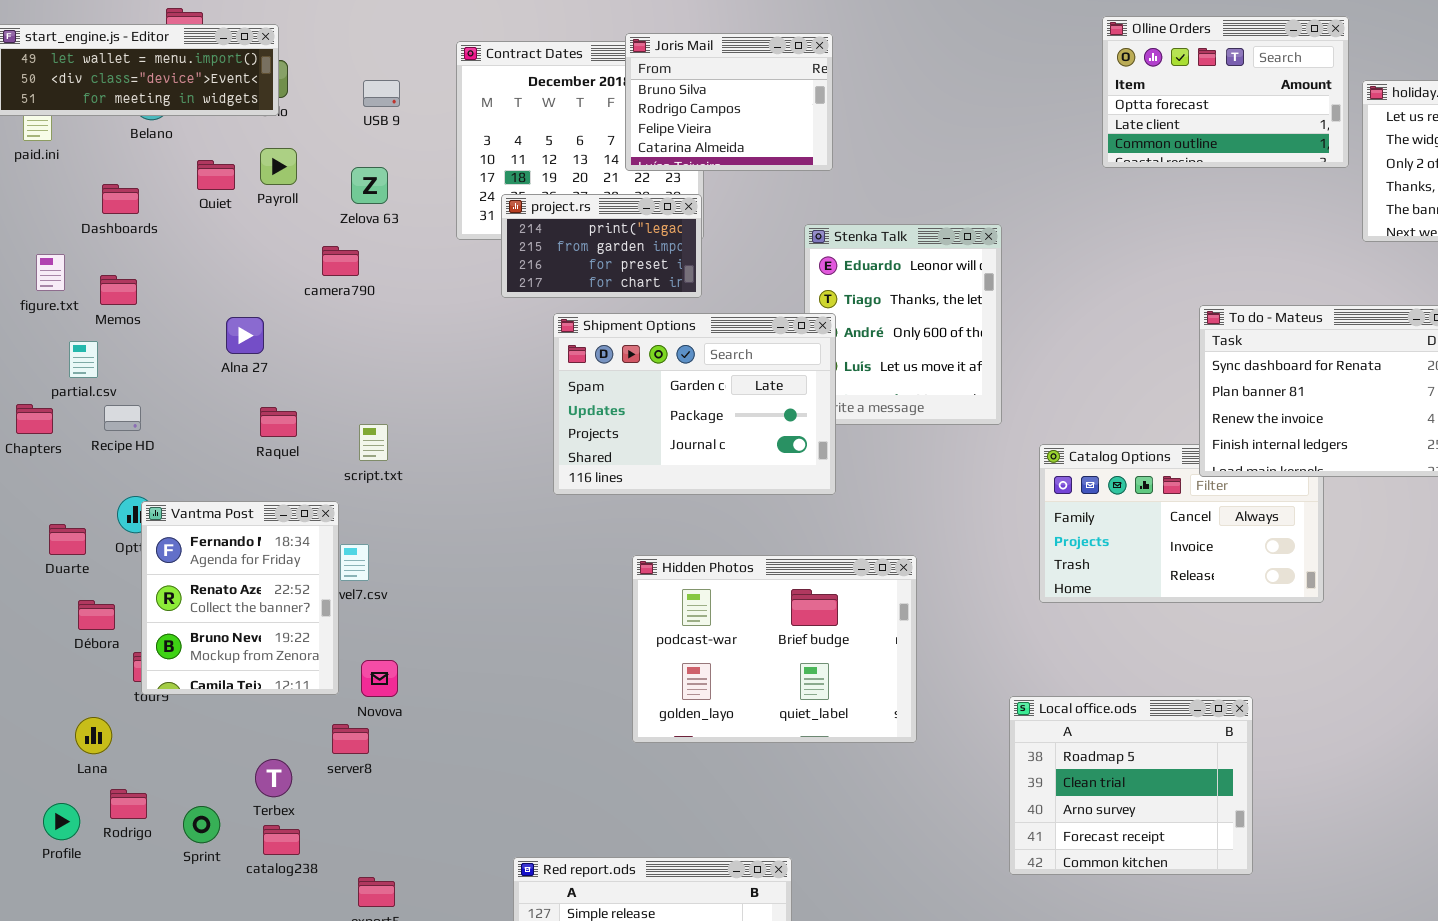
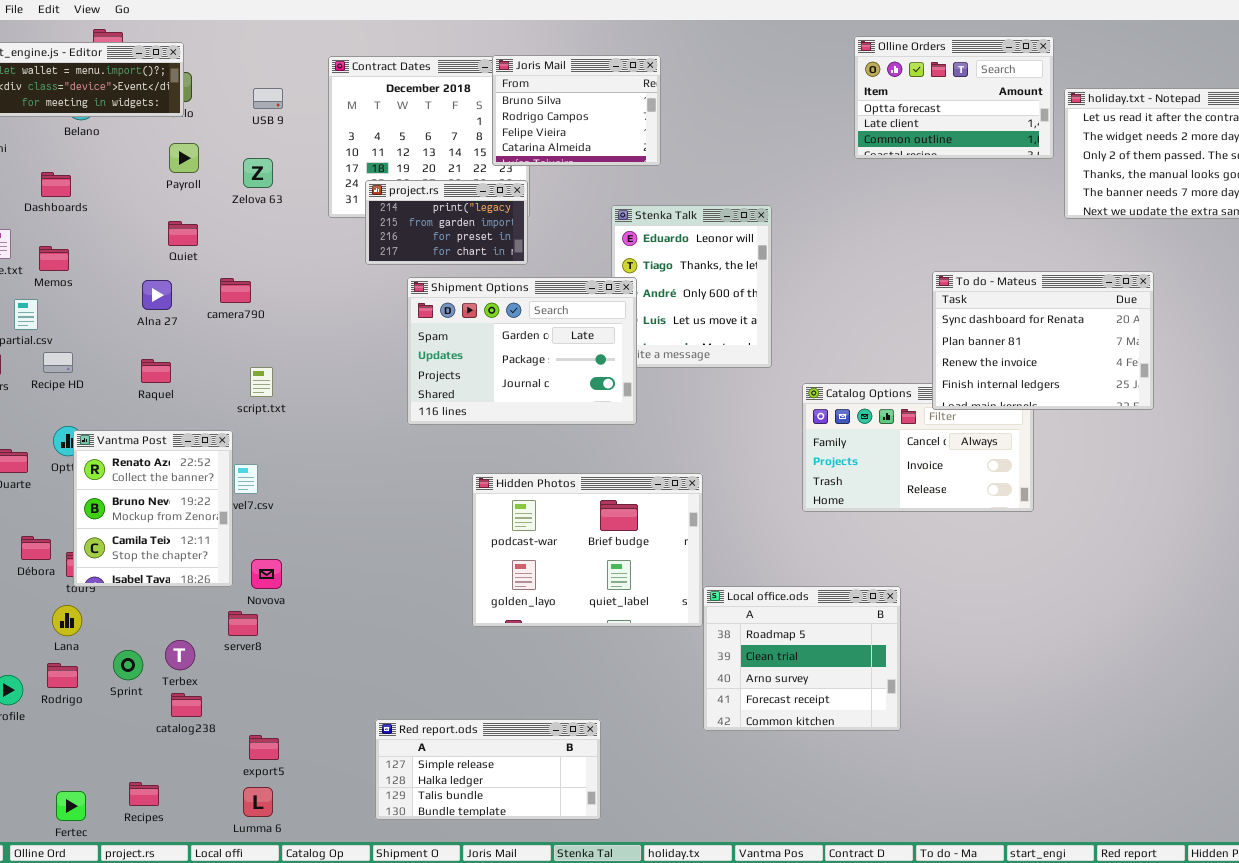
Joris Mail: [625,33,833,171] -> [492,55,661,166], moved
Quiet: [197,160,235,190] -> [168,221,198,246], moved
camera790: [322,246,359,276] -> [220,278,251,303], moved
Raquel: [260,407,297,437] -> [141,359,171,383], moved
Vantma Post: [141,501,339,695] -> [73,430,233,587], scrolled down 1 row
Débora: [78,600,115,630] -> [21,536,51,560], moved
Local office.ods: [1009,696,1253,875] -> [703,586,901,731], moved
Lana: [75,717,112,754] -> [52,605,82,636], moved
Sprint: [183,806,220,843] -> [113,650,143,680], moved

